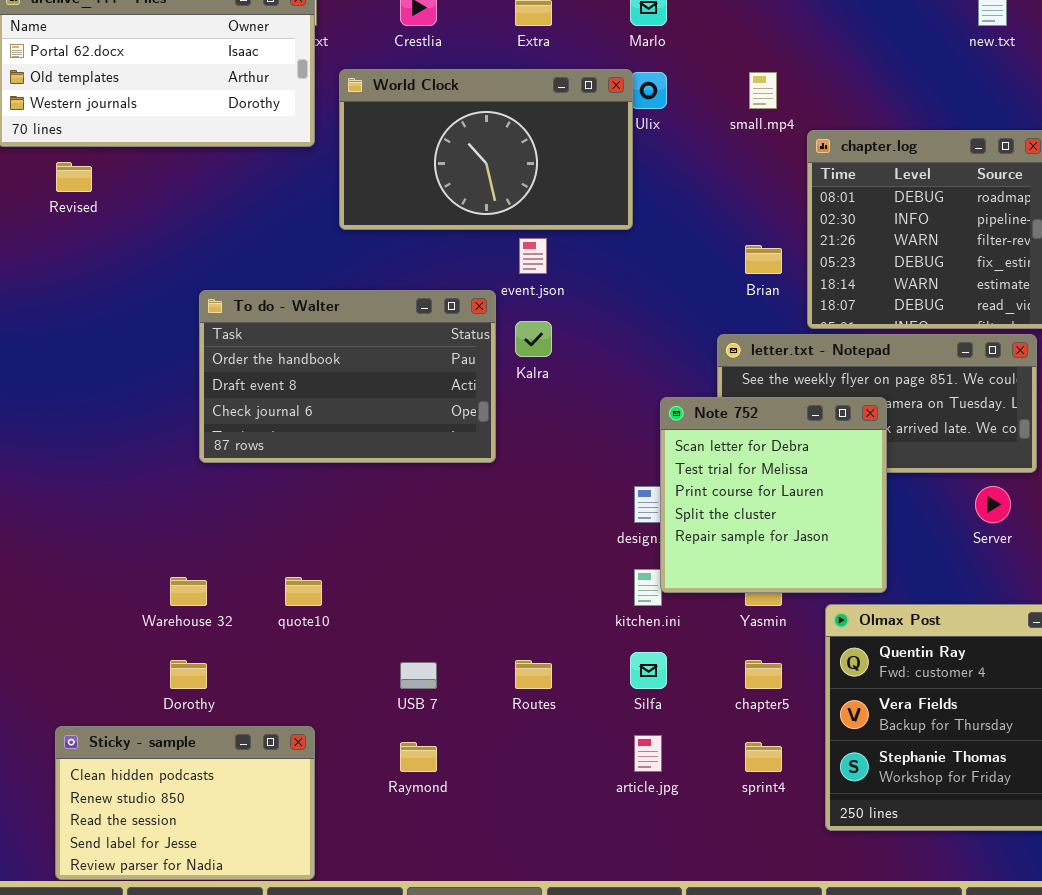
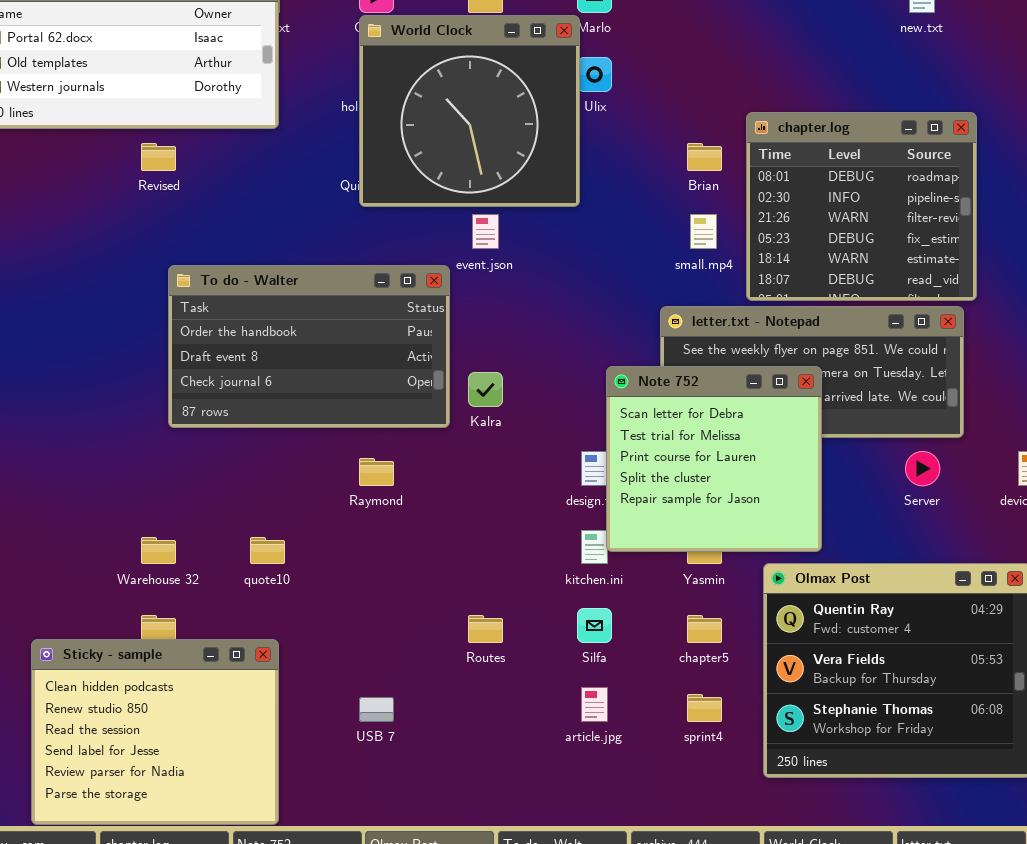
World Clock: [339,69,633,230] -> [359,15,580,207], resized
small.mp4: [749,72,777,109] -> [690,214,717,249], moved
Revised: [56,162,92,192] -> [141,143,176,171], moved
Brian: [745,245,782,274] -> [687,143,722,171], moved
Kalra: [515,321,552,357] -> [468,372,503,407], moved
USB 7: [400,662,437,689] -> [359,697,394,722], moved
Sticky - sample: [55,726,315,880] -> [31,639,279,825], resized
Raymond: [400,742,437,772] -> [359,458,394,486], moved

